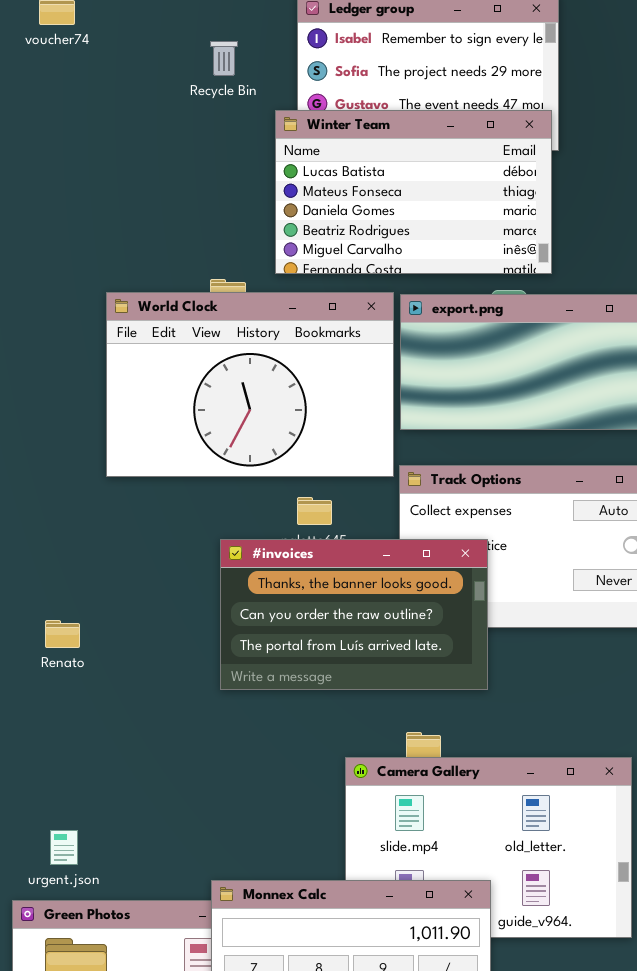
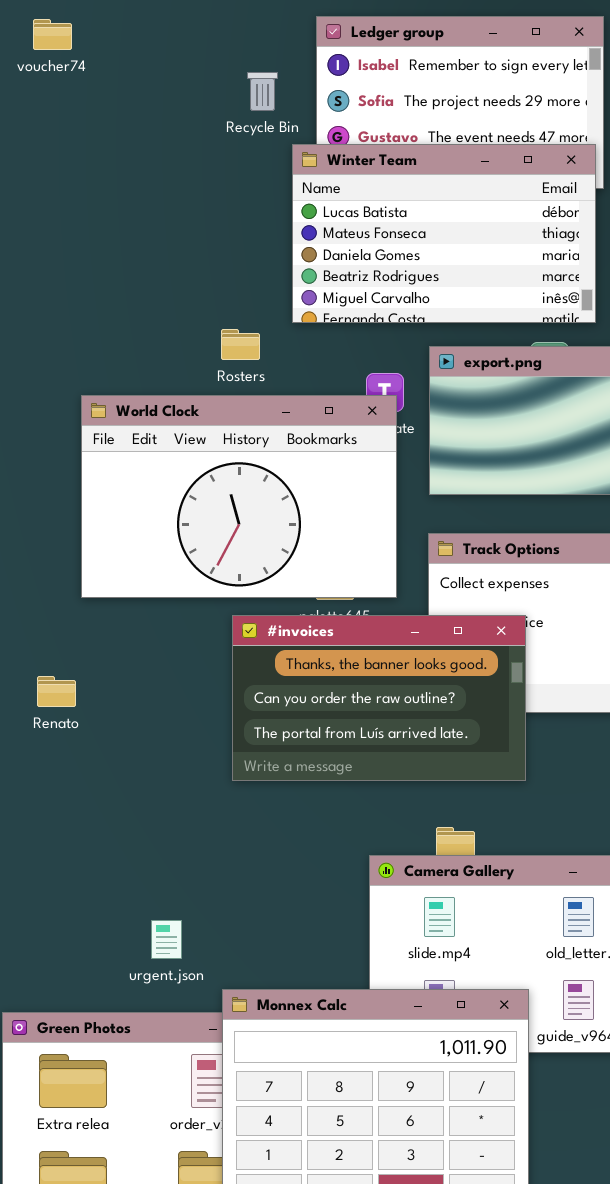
Recycle Bin: [210,41,238,76] -> [247,72,278,111], moved
World Clock: [106,292,394,477] -> [81,395,397,598], moved
Renato: [45,620,80,648] -> [37,676,76,707], moved
urgent.json: [50,830,78,865] -> [151,920,182,959], moved

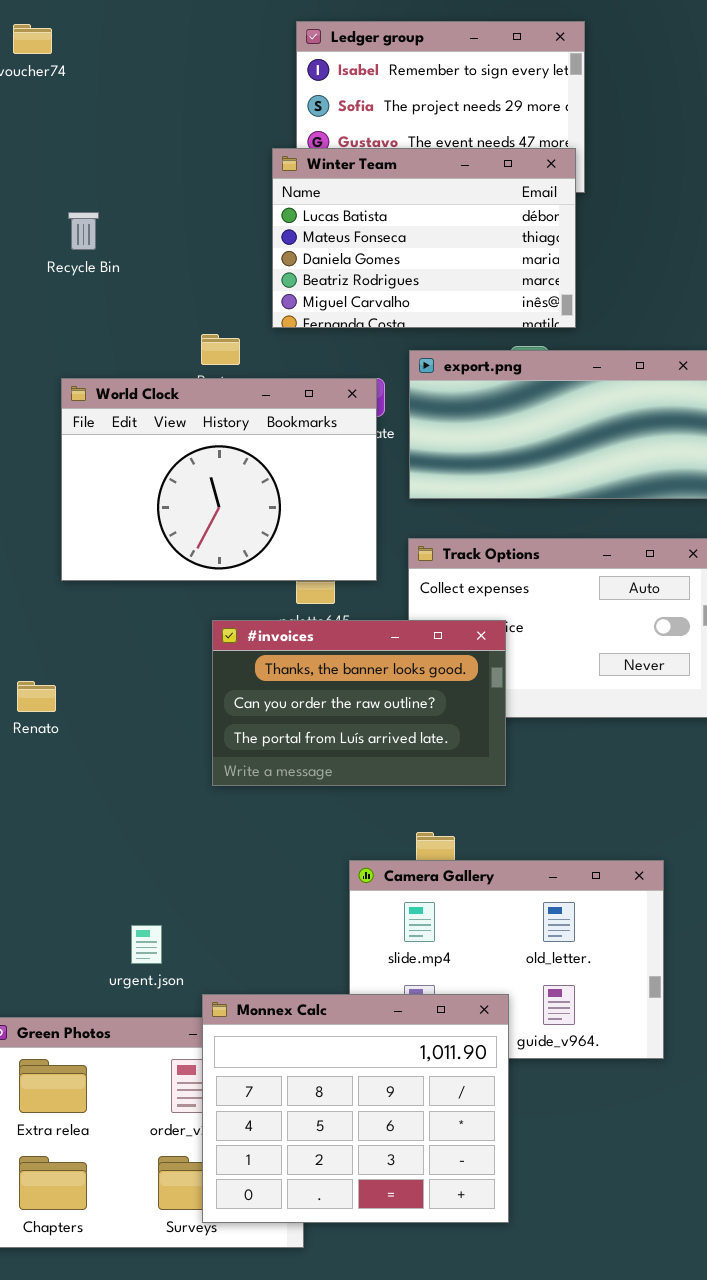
Recycle Bin: [247,72,278,111] -> [68,212,99,250], moved
World Clock: [81,395,397,598] -> [61,378,377,581], moved

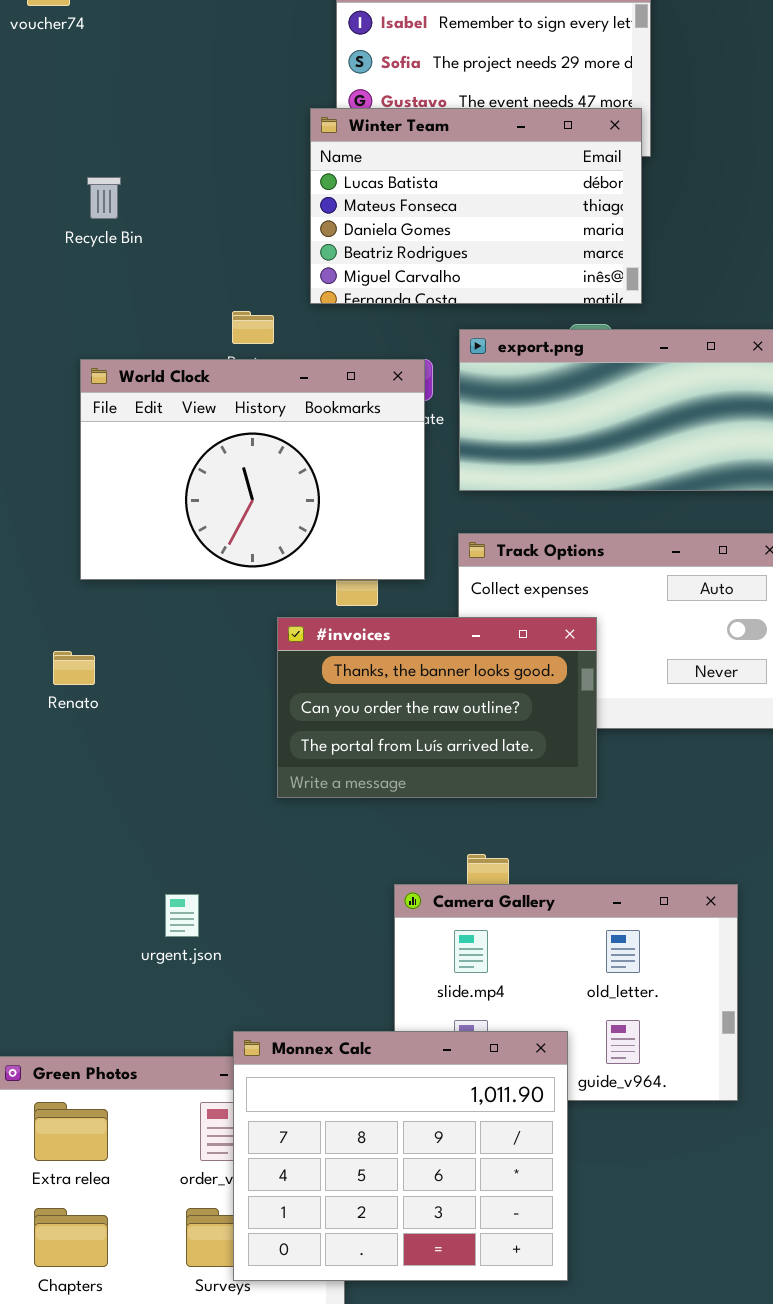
#invoices: [212,620,506,786] -> [277,617,597,798], moved
Renato: [17,681,56,712] -> [53,651,95,685], moved
urgent.json: [131,925,162,964] -> [165,894,199,937], moved

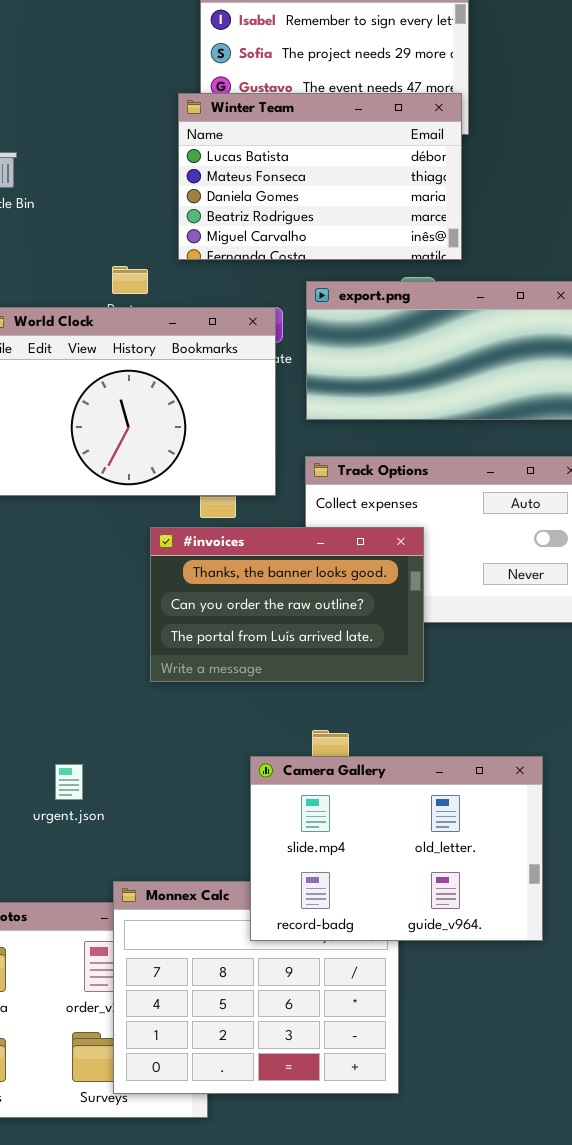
Camera Gallery: [394,884,738,1101] -> [250,756,543,941], raised

